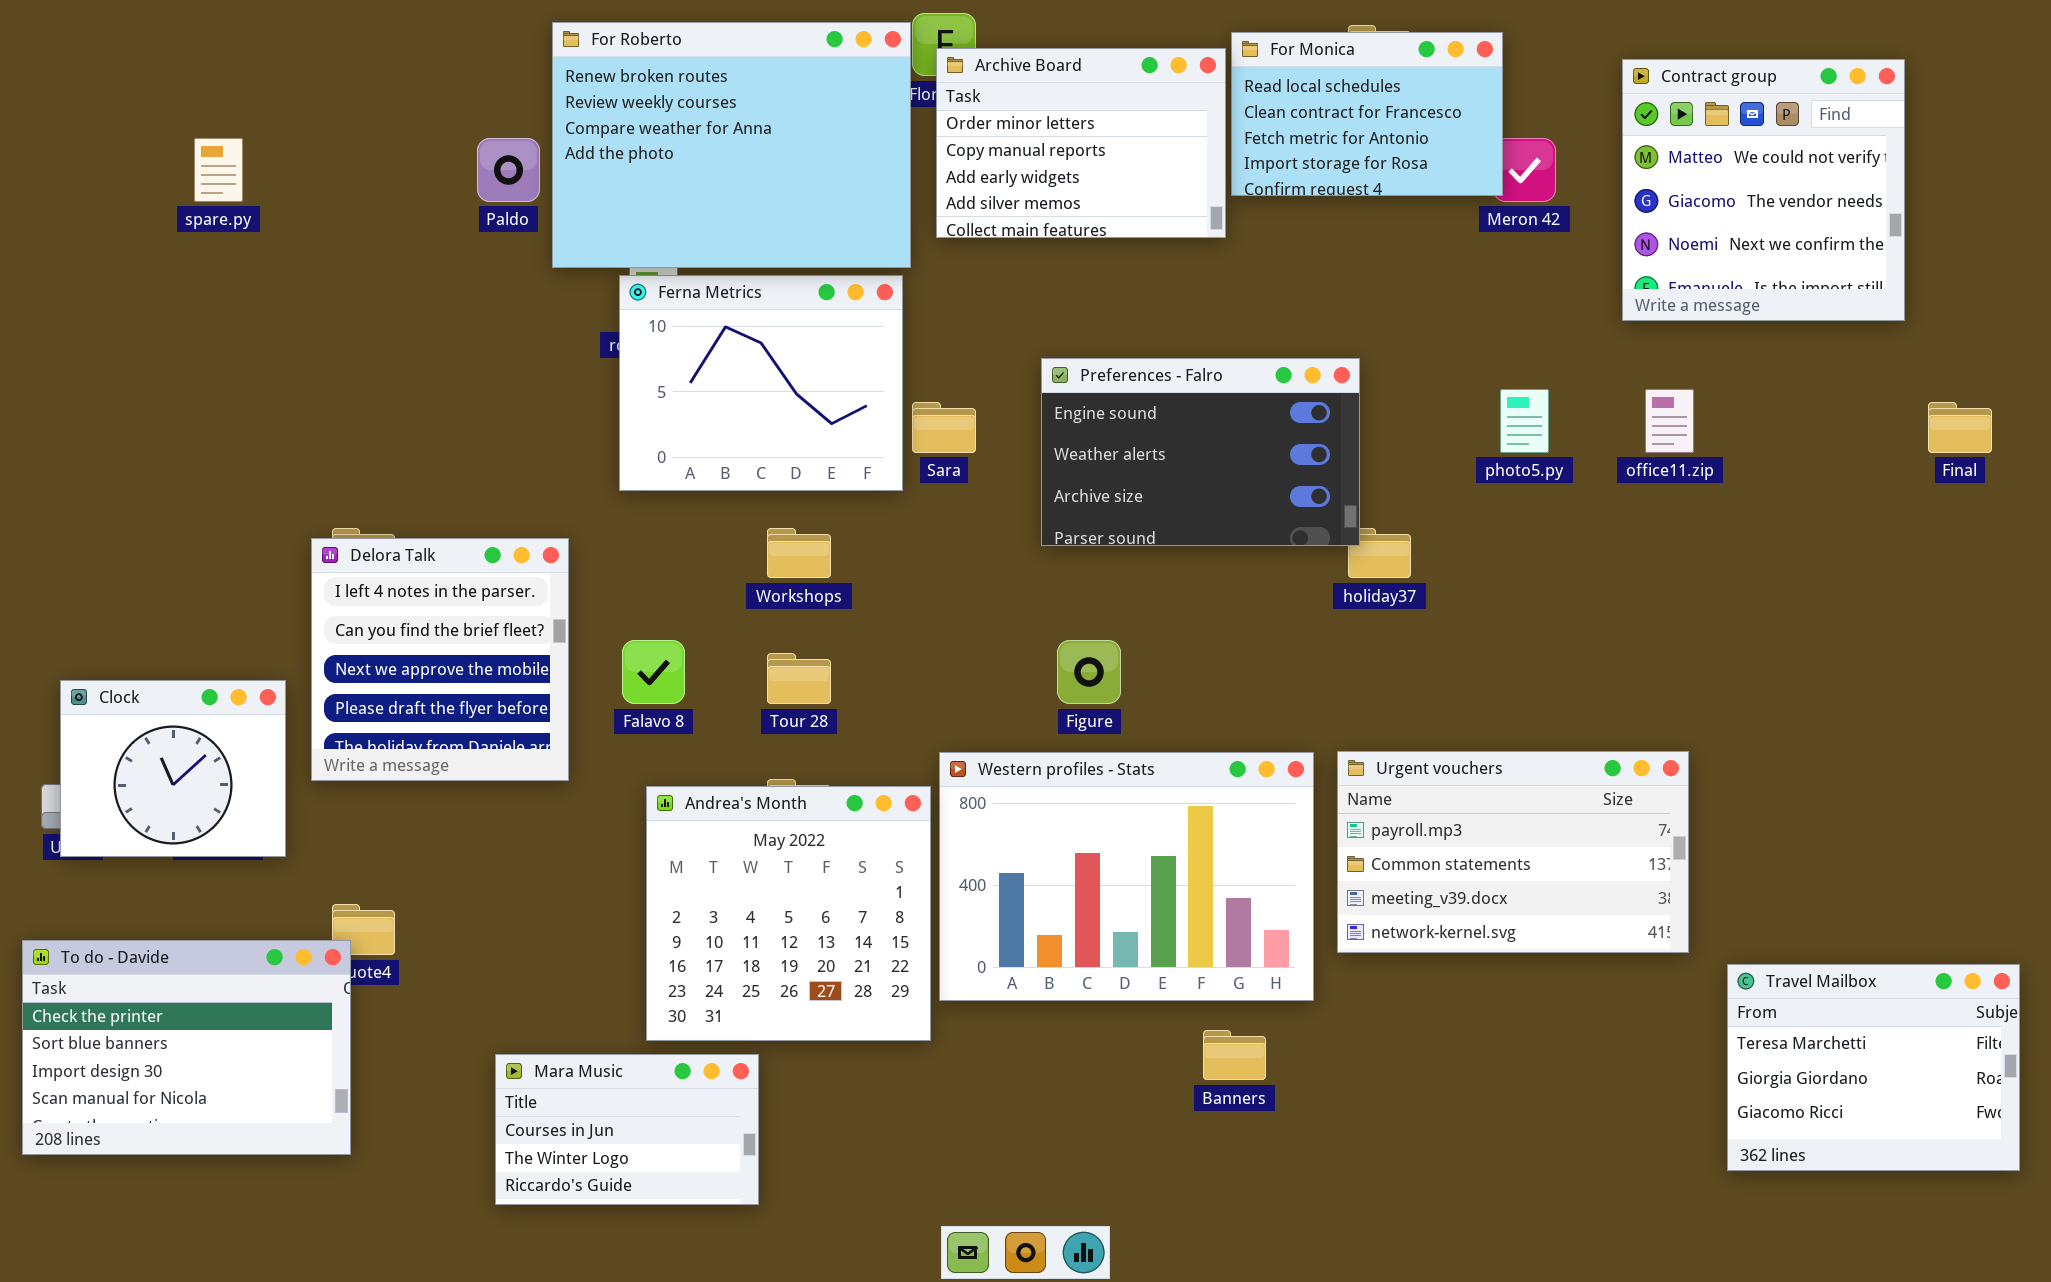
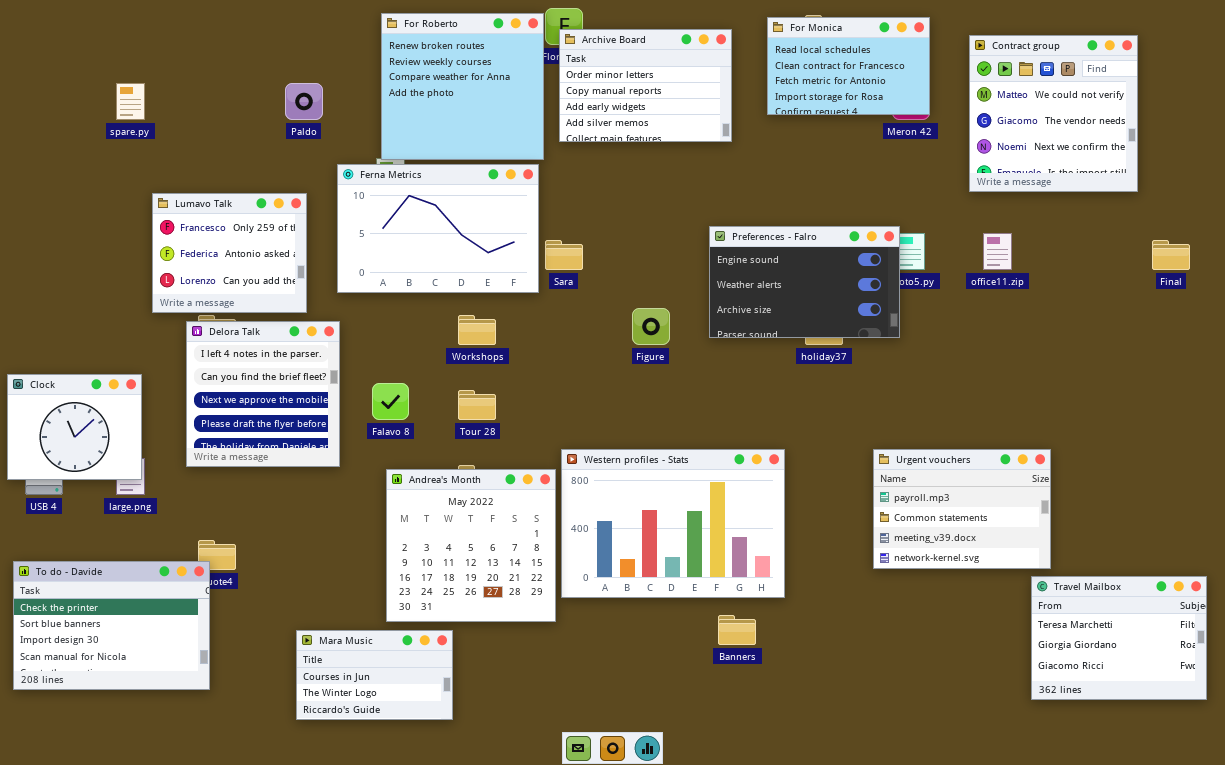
For Roberto: [552,22,911,268] -> [381,13,544,160], resized
For Monica: [1231,32,1503,196] -> [767,17,930,115], moved
Ferna Metrics: [619,275,903,491] -> [337,164,539,293], resized
Lumavo Talk: none -> [152,193,307,313], opened
Preferences - Falro: [1041,358,1360,546] -> [709,226,900,338], moved
Figure: [1057,640,1121,704] -> [632,308,670,345], moved
Clock: [60,680,286,857] -> [7,374,142,480], moved
Urgent vouchers: [1337,751,1689,953] -> [873,449,1051,569], moved, resized

